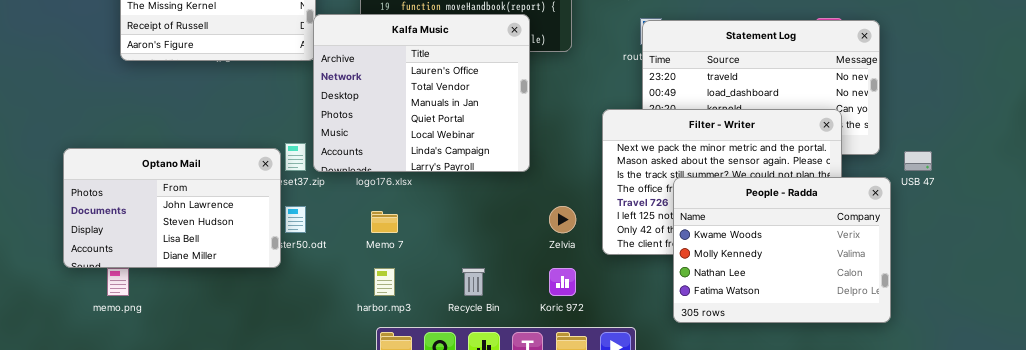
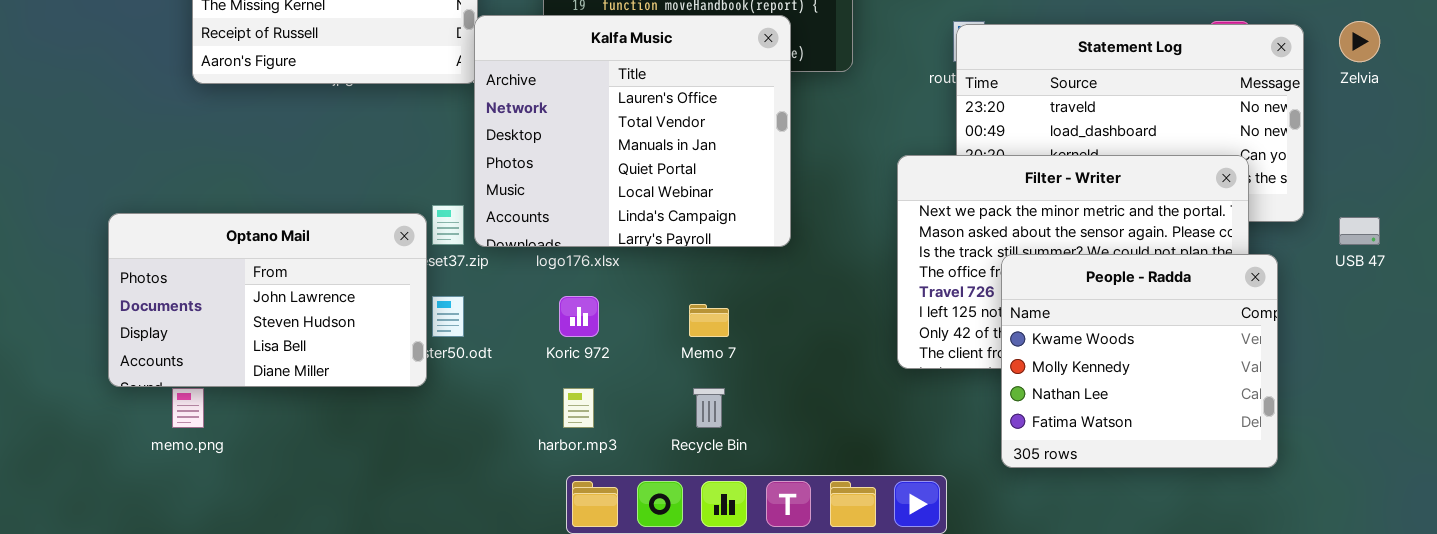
People - Radda: [673,177,891,323] -> [1001,254,1278,468], resized
Zelvia: [549,206,576,233] -> [1339,21,1380,62], moved
Memo 7: [371,211,398,233] -> [689,304,729,337], moved
Koric 972: [549,268,576,296] -> [559,296,599,337], moved

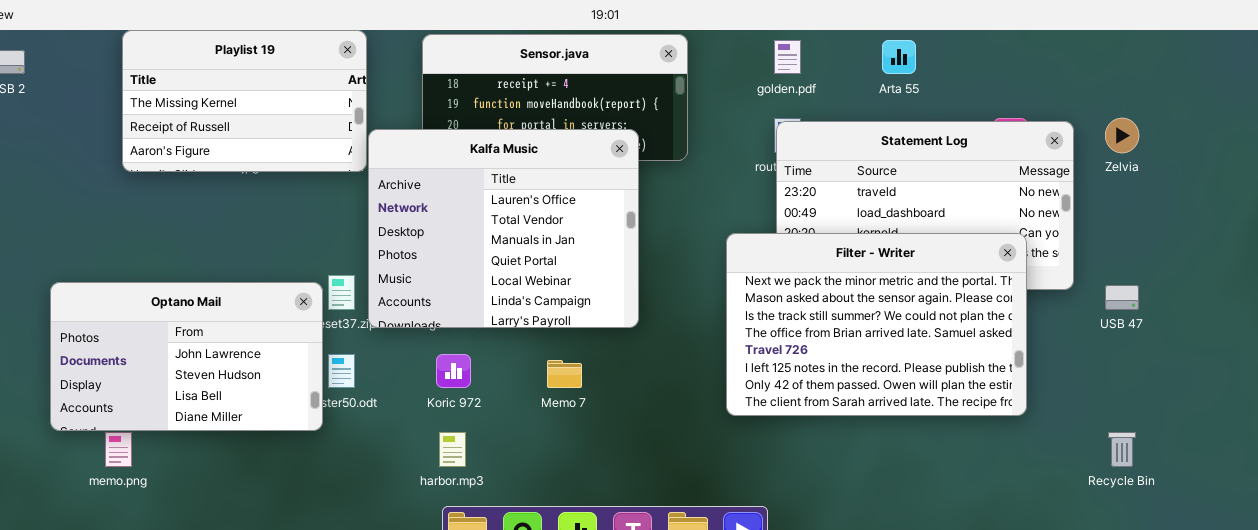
Kalfa Music: [474,15,791,247] -> [368,129,639,328], moved
People - Radda: [1001,254,1278,468] -> none, closed
Recycle Bin: [693,388,725,428] -> [1108,432,1136,467], moved

